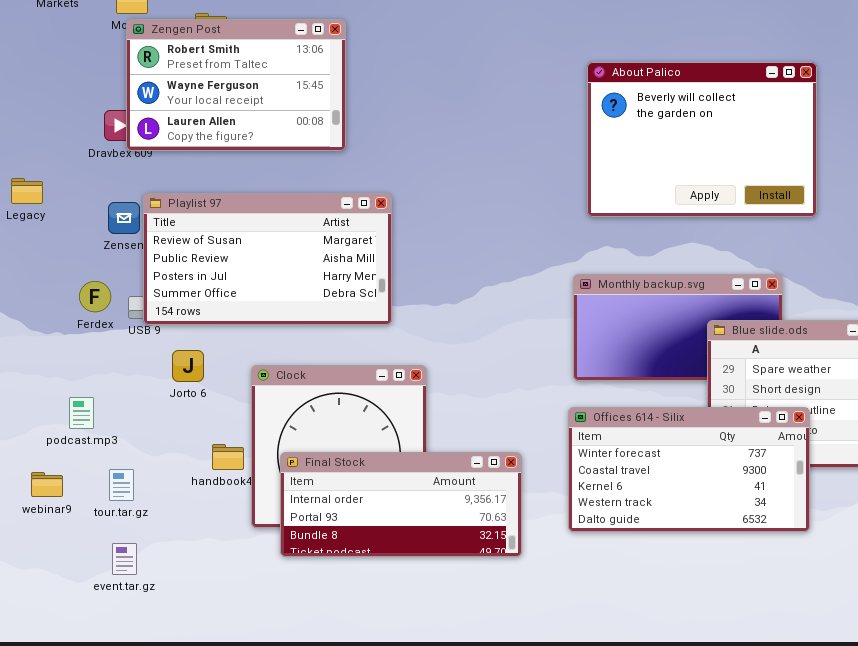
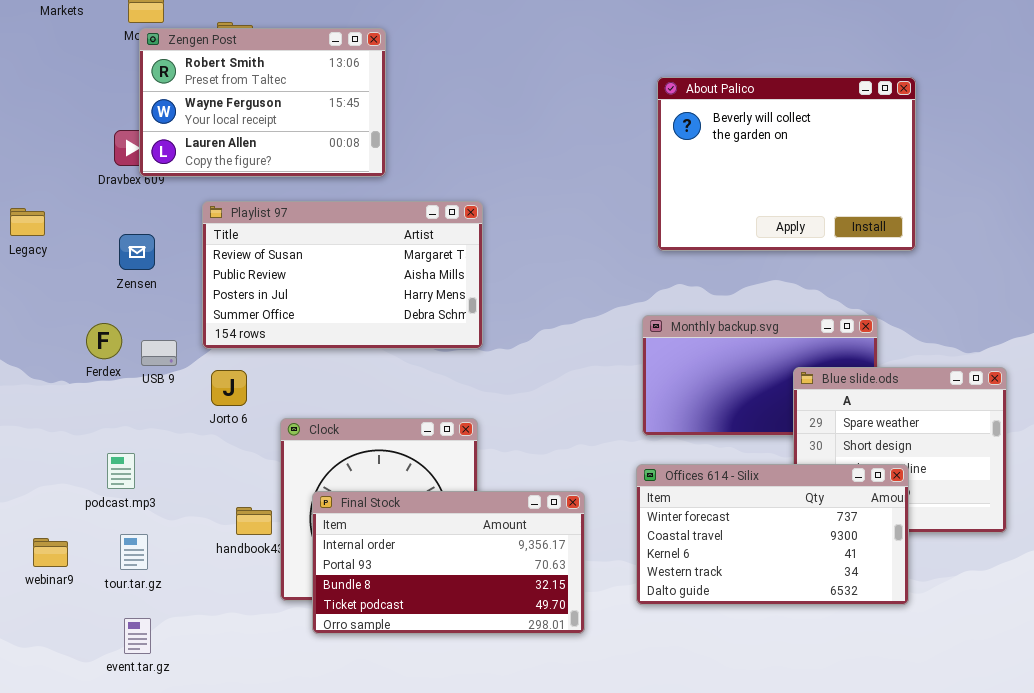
Playlist 97: [143,193,392,325] -> [202,201,483,349], moved
Jorto 6: [172,350,204,382] -> [211,370,247,406], moved
podcast.mp3: [69,397,94,429] -> [107,453,135,489], moved
Final Stock: [280,452,522,557] -> [312,491,585,634], resized

